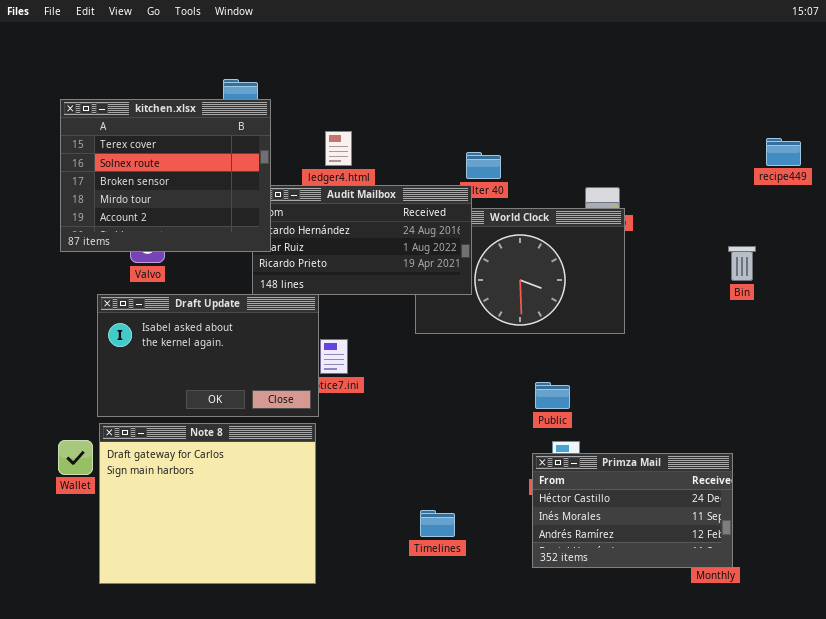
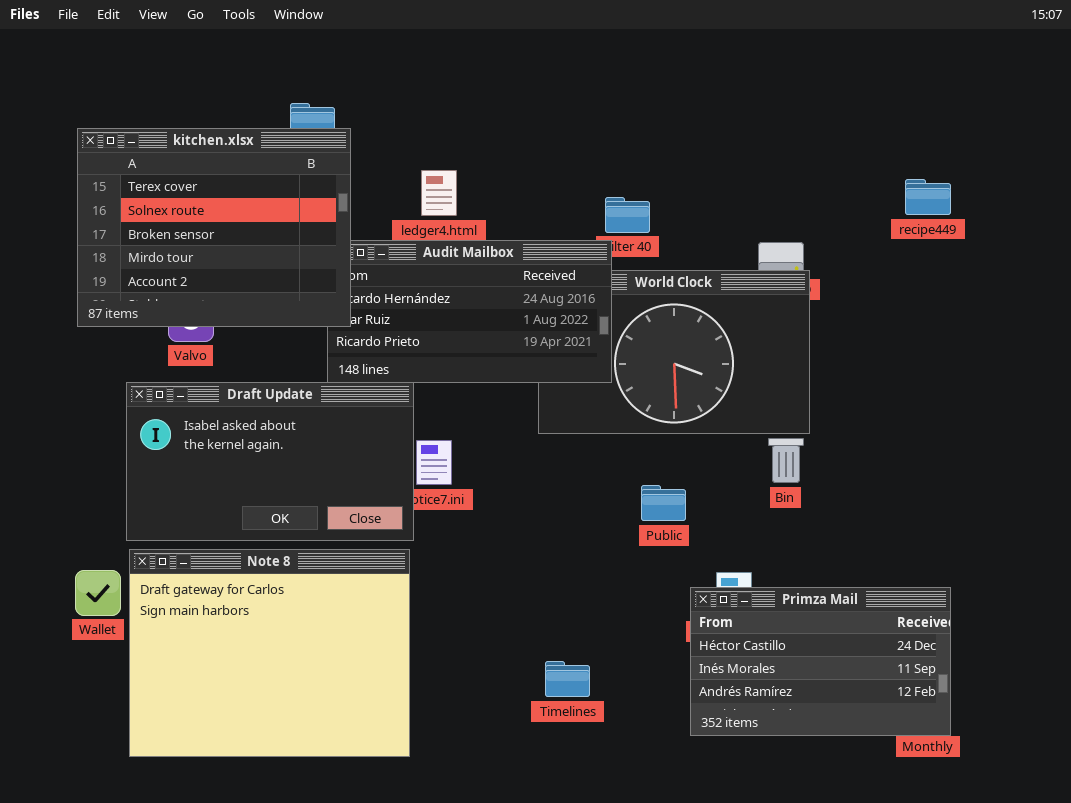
recipe449: [766,138,801,166] -> [905,179,951,215], moved
Bin: [728,246,756,281] -> [768,438,804,483], moved
Public: [535,382,570,409] -> [641,485,686,521], moved

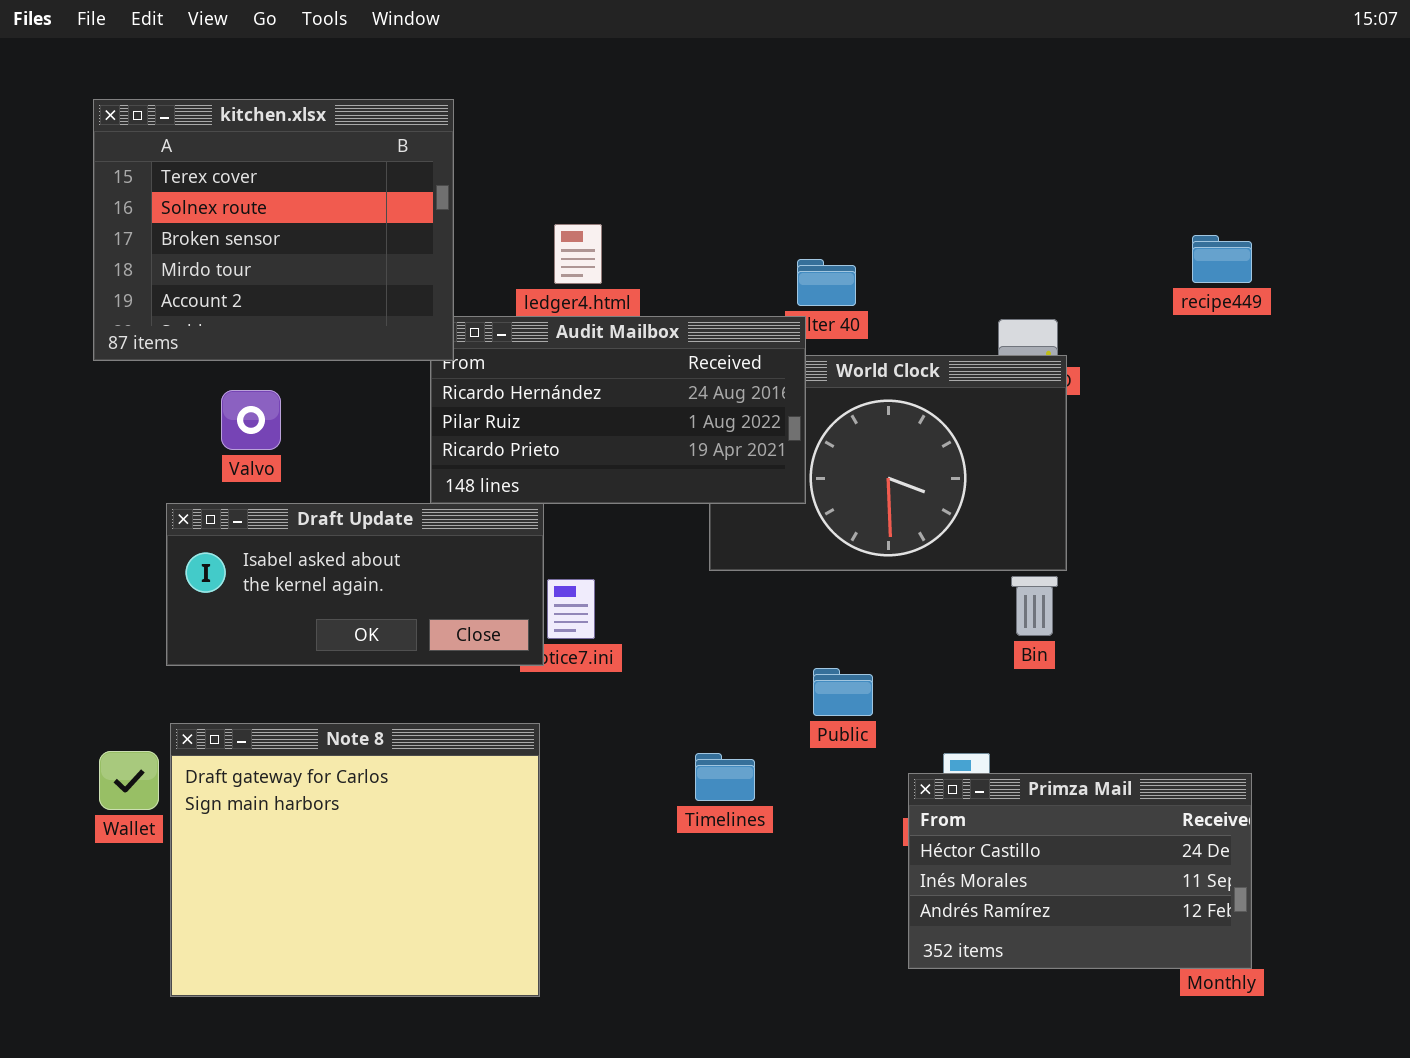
kitchen.xlsx: [77,128,351,327] -> [93,99,454,361], moved
Draft Update: [126,382,414,541] -> [166,503,544,666], resized
Public: [641,485,686,521] -> [813,668,873,716], moved
Timelines: [545,661,590,697] -> [695,753,755,801], moved

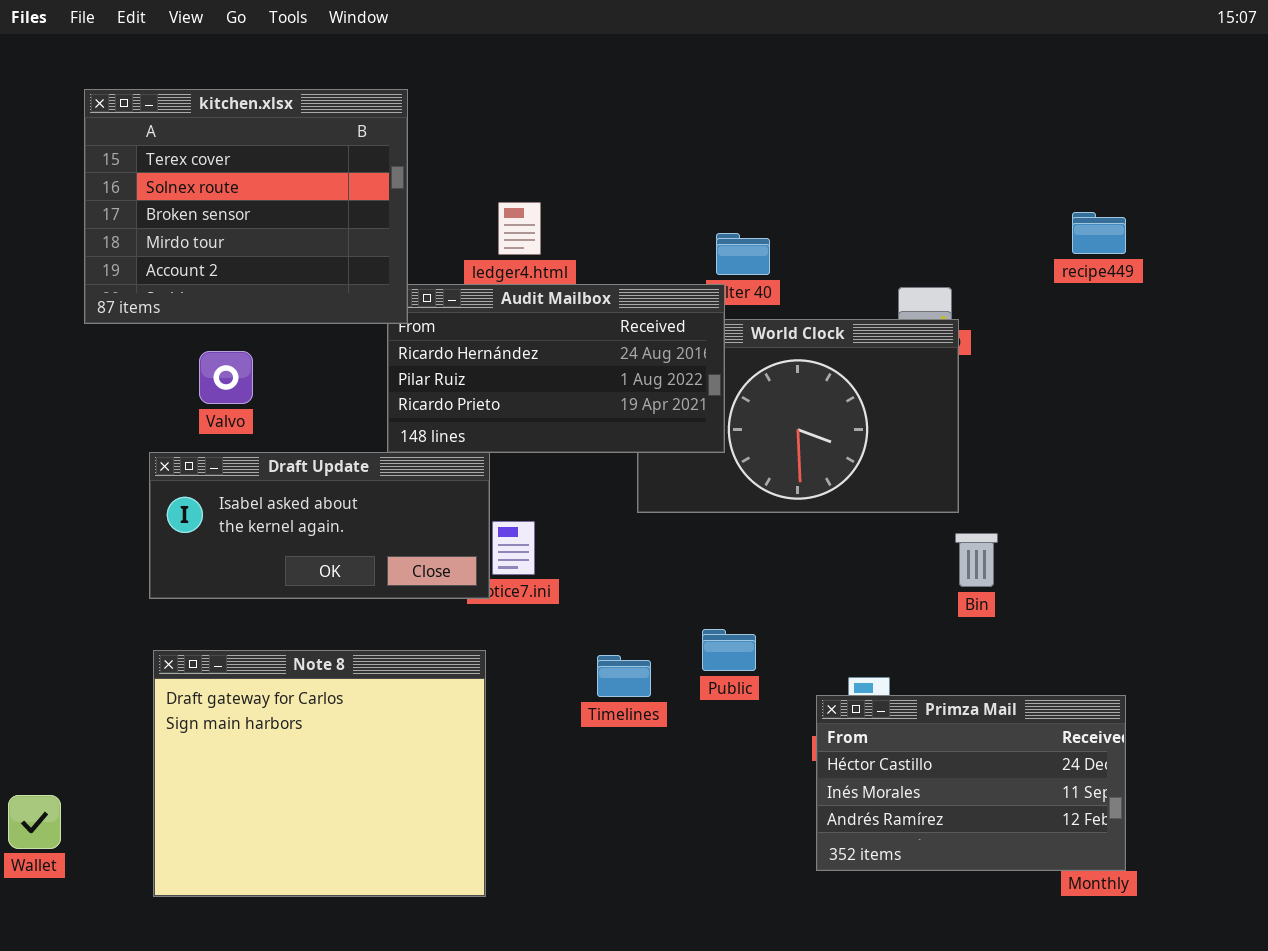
Bin: [1011,576,1058,636] -> [955,533,998,587], moved
Public: [813,668,873,716] -> [702,629,756,671], moved
Wallet: [99,751,159,810] -> [8,795,61,849], moved
Timelines: [695,753,755,801] -> [597,655,651,697], moved

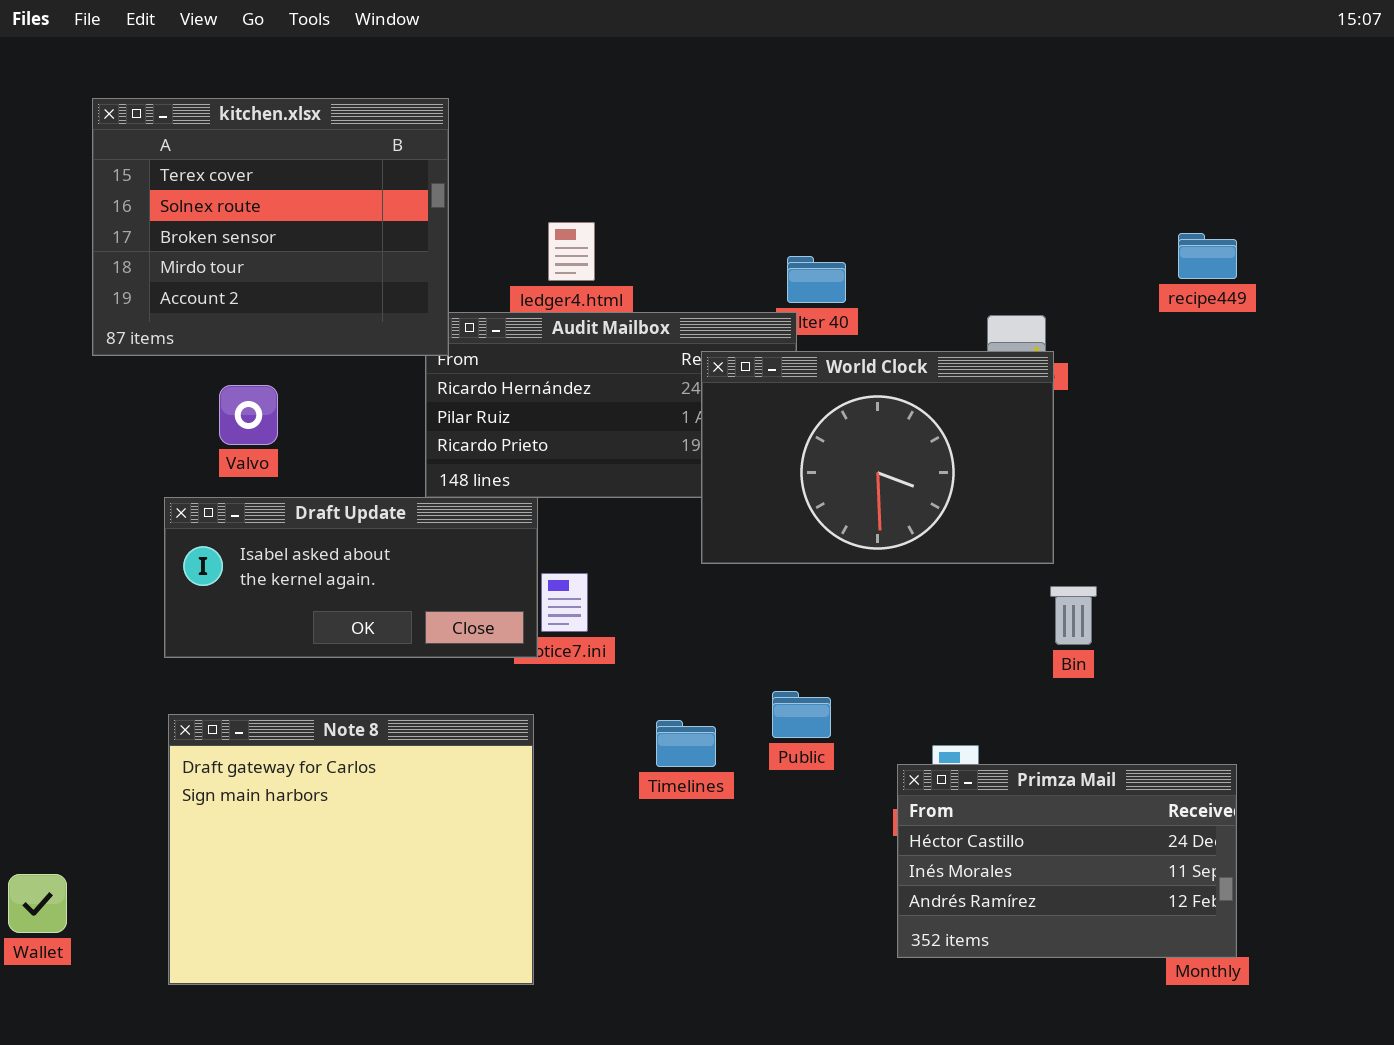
World Clock: [637,319,959,513] -> [701,351,1054,564], raised

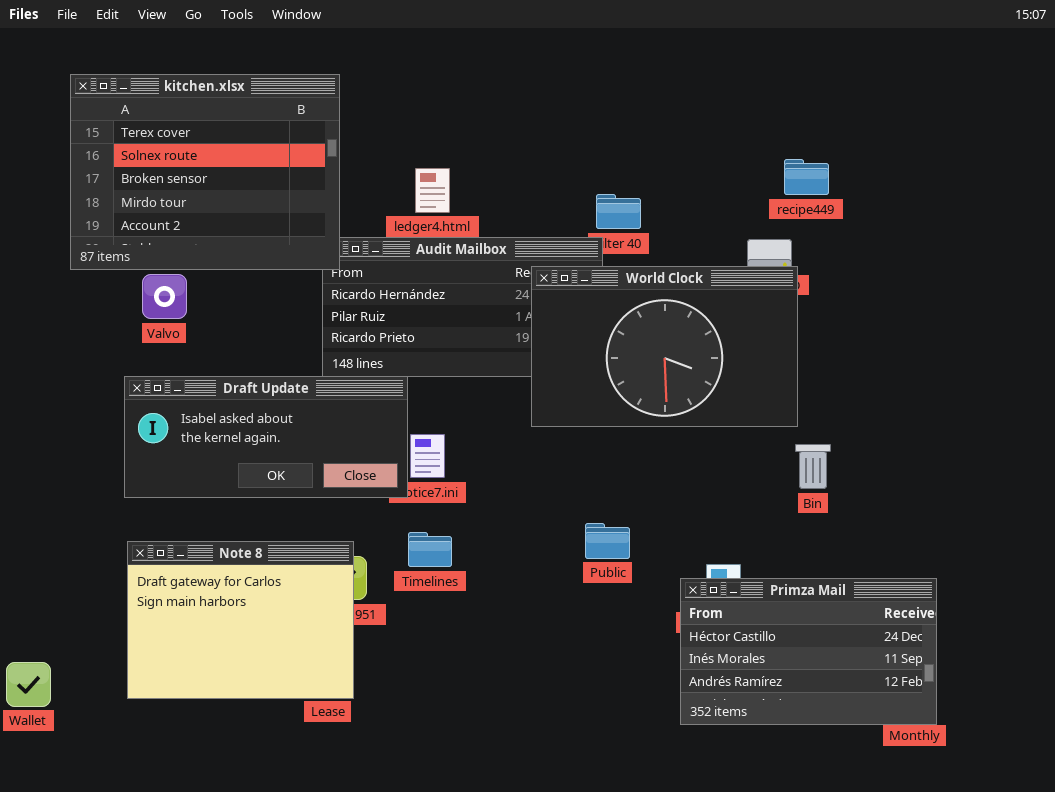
recipe449: [1178,233,1237,279] -> [784,159,829,195], moved
Valvo: [219,385,278,445] -> [142,274,187,319], moved
Note 8: [168,714,534,985] -> [127,541,354,699], resized
Timelines: [656,720,716,767] -> [408,532,452,567], moved

